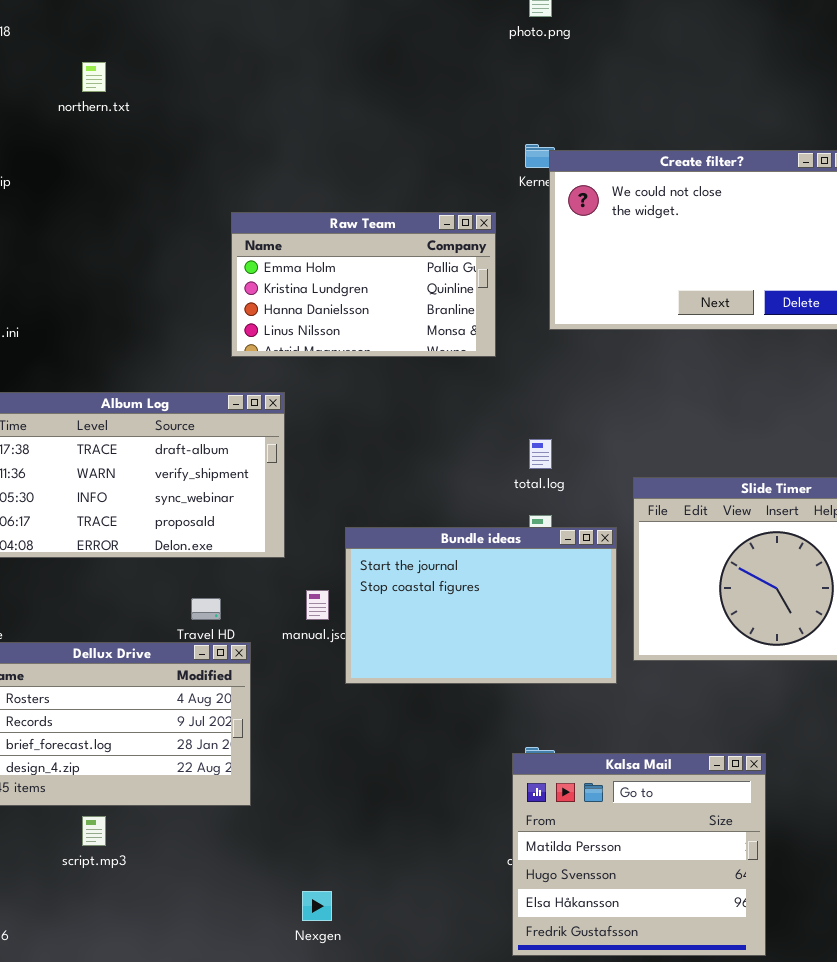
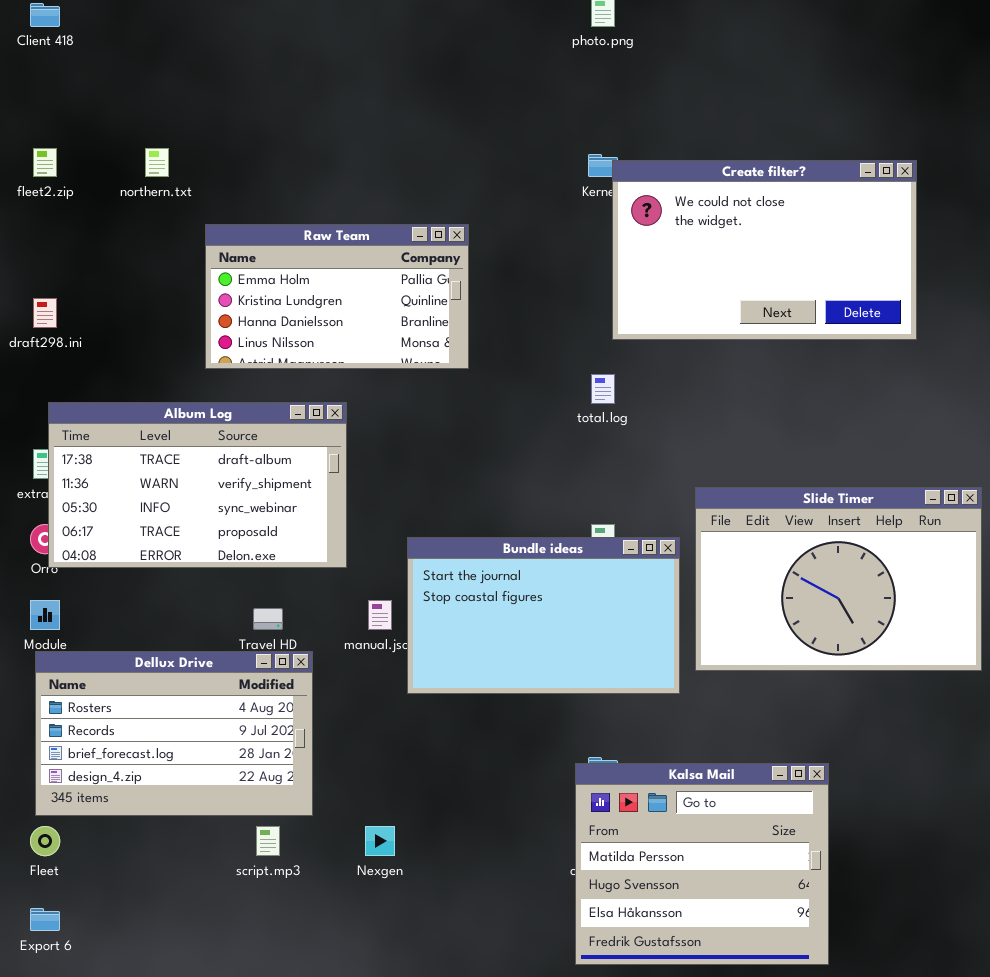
northern.txt: [82,62,106,92] -> [145,148,169,177], moved
Raw Team: [231,212,496,357] -> [205,224,469,369], moved
total.log: [529,439,552,469] -> [591,374,615,404], moved
script.mp3: [82,816,106,846] -> [256,826,280,856], moved
Nexgen: [302,891,332,921] -> [365,826,395,856], moved

